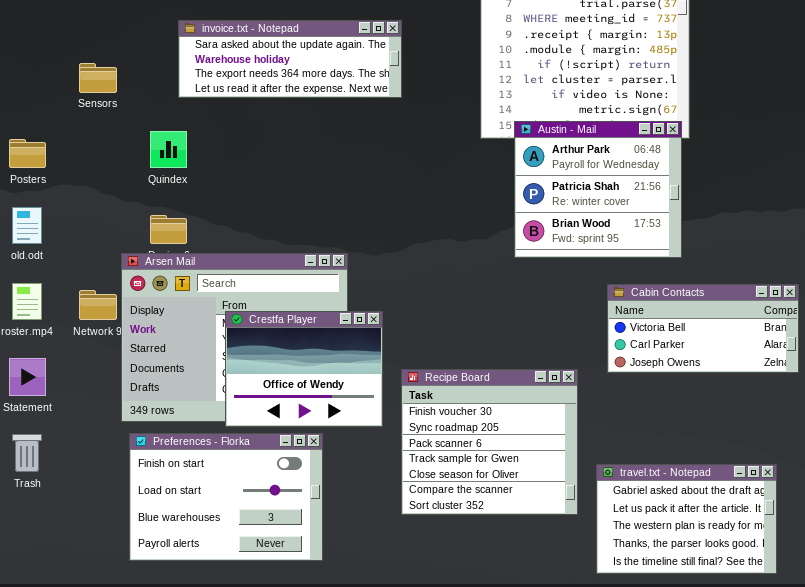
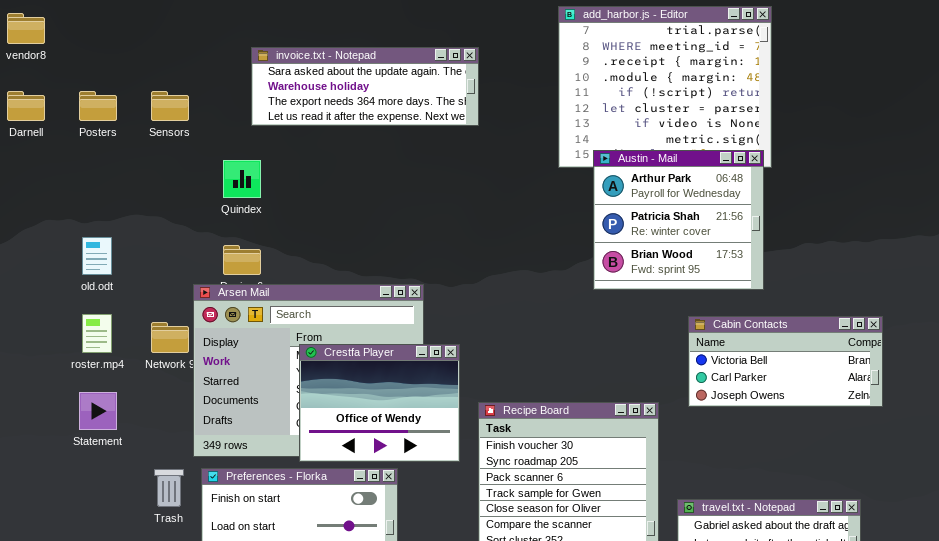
Posters: [9,139,46,168] -> [79,91,117,121], moved
Trash: [12,434,42,472] -> [154,469,184,507], moved

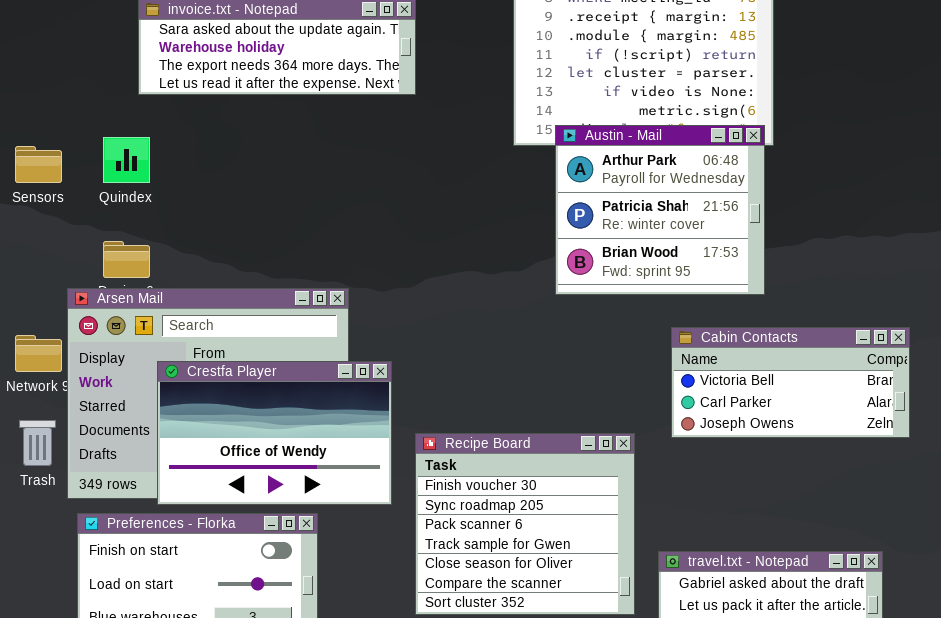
Sensors: [151,91,189,121] -> [15,146,62,183], moved
Crestfa Player: [299,344,460,462] -> [157,361,392,505], resized
Trash: [154,469,184,507] -> [19,420,56,466], moved

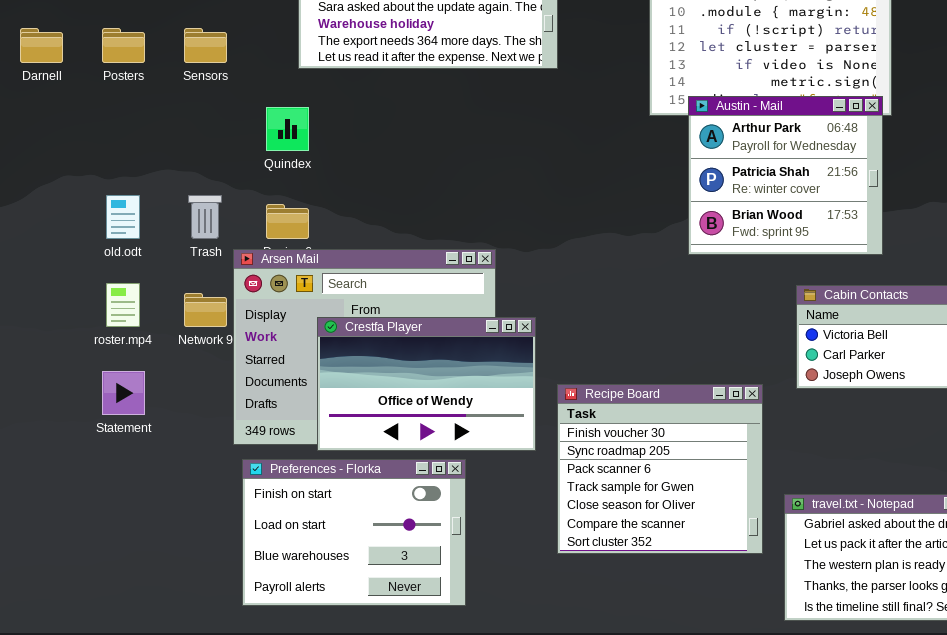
Sensors: [15,146,62,183] -> [184,28,227,63], moved
Trash: [19,420,56,466] -> [188,195,222,239], moved

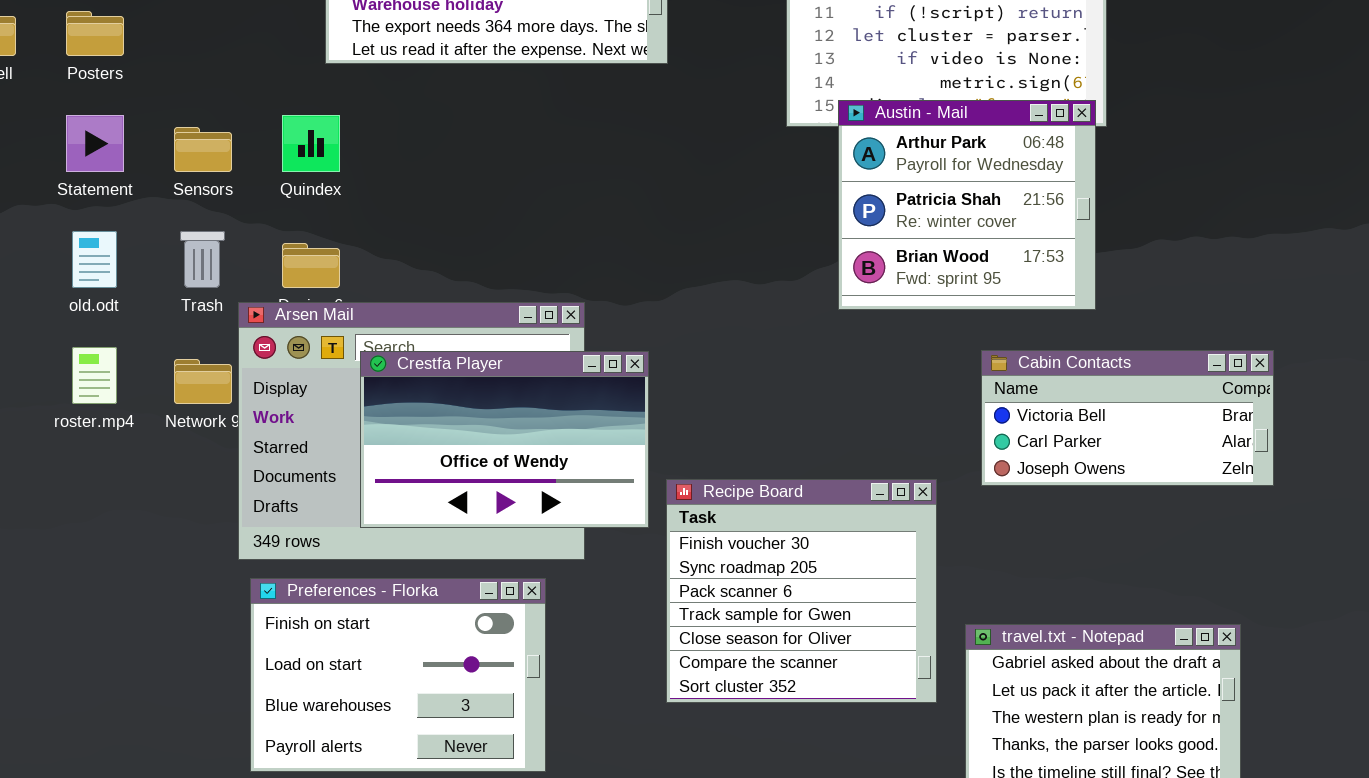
Sensors: [184,28,227,63] -> [174,127,232,172], moved
Crestfa Player: [317,317,536,451] -> [360,351,649,528], moved
Statement: [102,371,145,415] -> [66,115,124,172], moved

